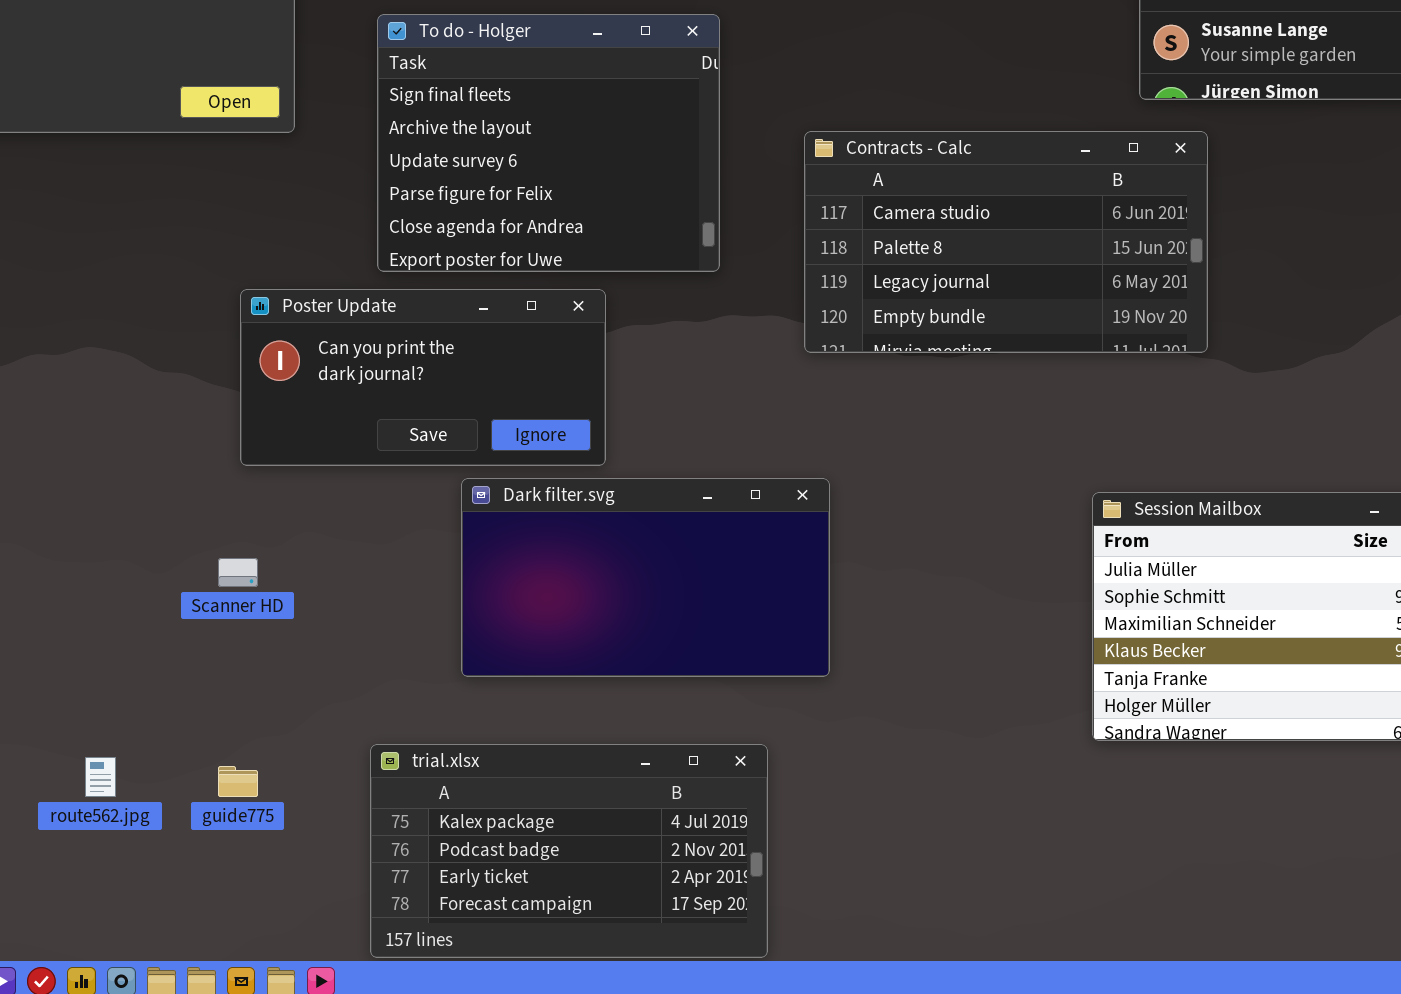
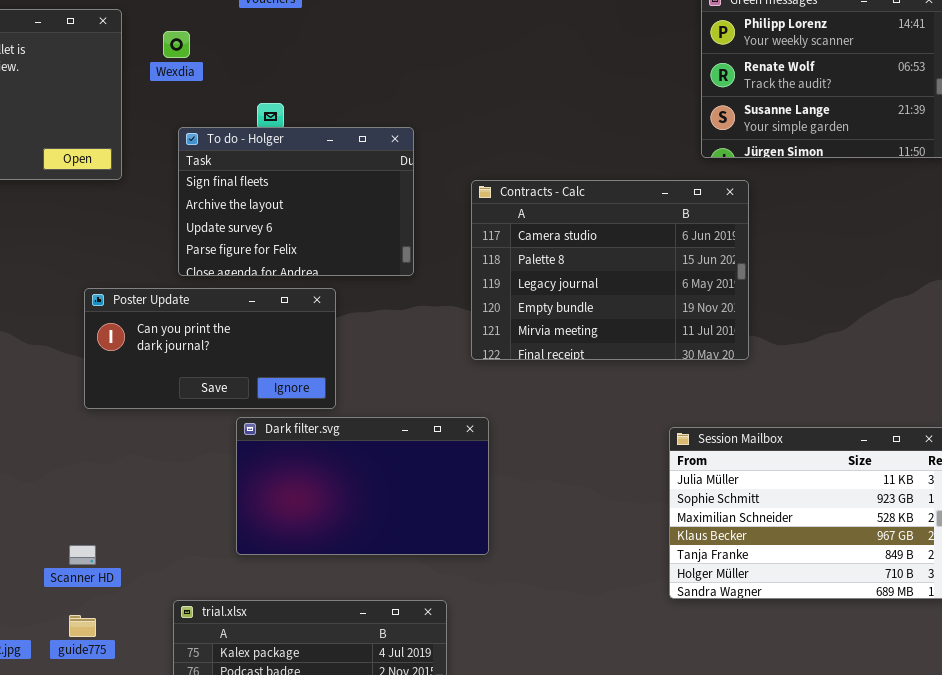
To do - Holger: [377,14,720,272] -> [178,127,414,276], resized
Contracts - Calc: [804,131,1208,353] -> [471,180,749,360], resized
Scanner HD: [218,558,258,587] -> [69,545,96,565], moved

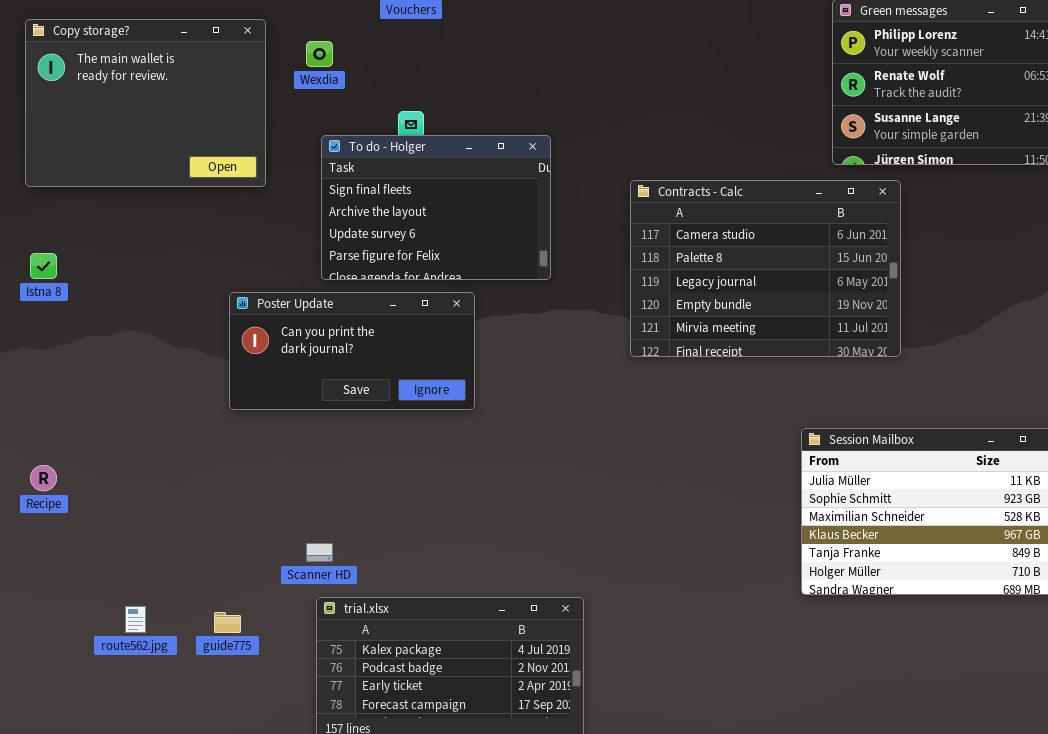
Contracts - Calc: [471,180,749,360] -> [630,180,901,357], moved
Dark filter.svg: [236,417,489,555] -> none, closed
Scanner HD: [69,545,96,565] -> [306,543,333,562], moved

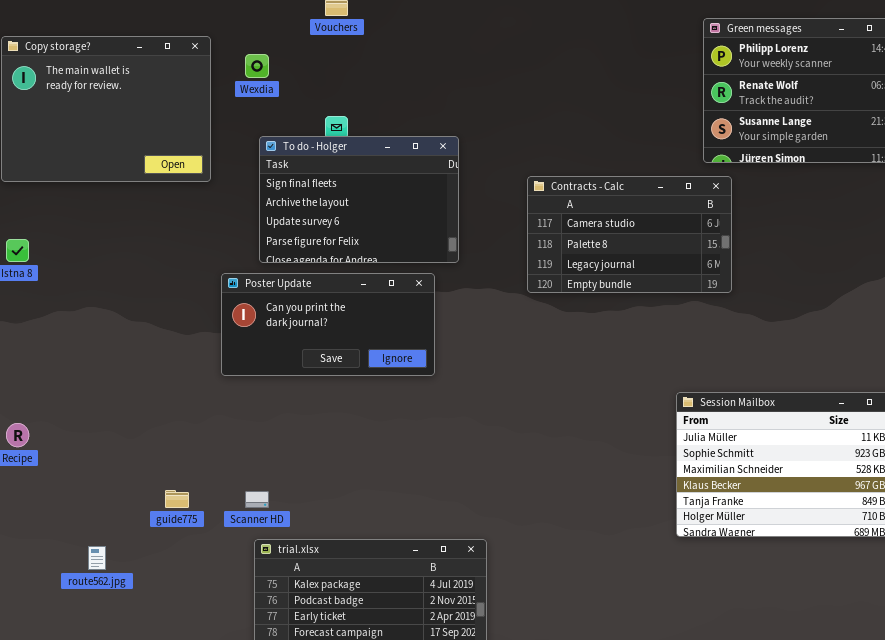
Contracts - Calc: [630,180,901,357] -> [527,176,732,293], resized
Poster Update: [229,292,475,410] -> [221,273,435,376], moved
guide775: [214,612,241,633] -> [165,490,189,508], moved

